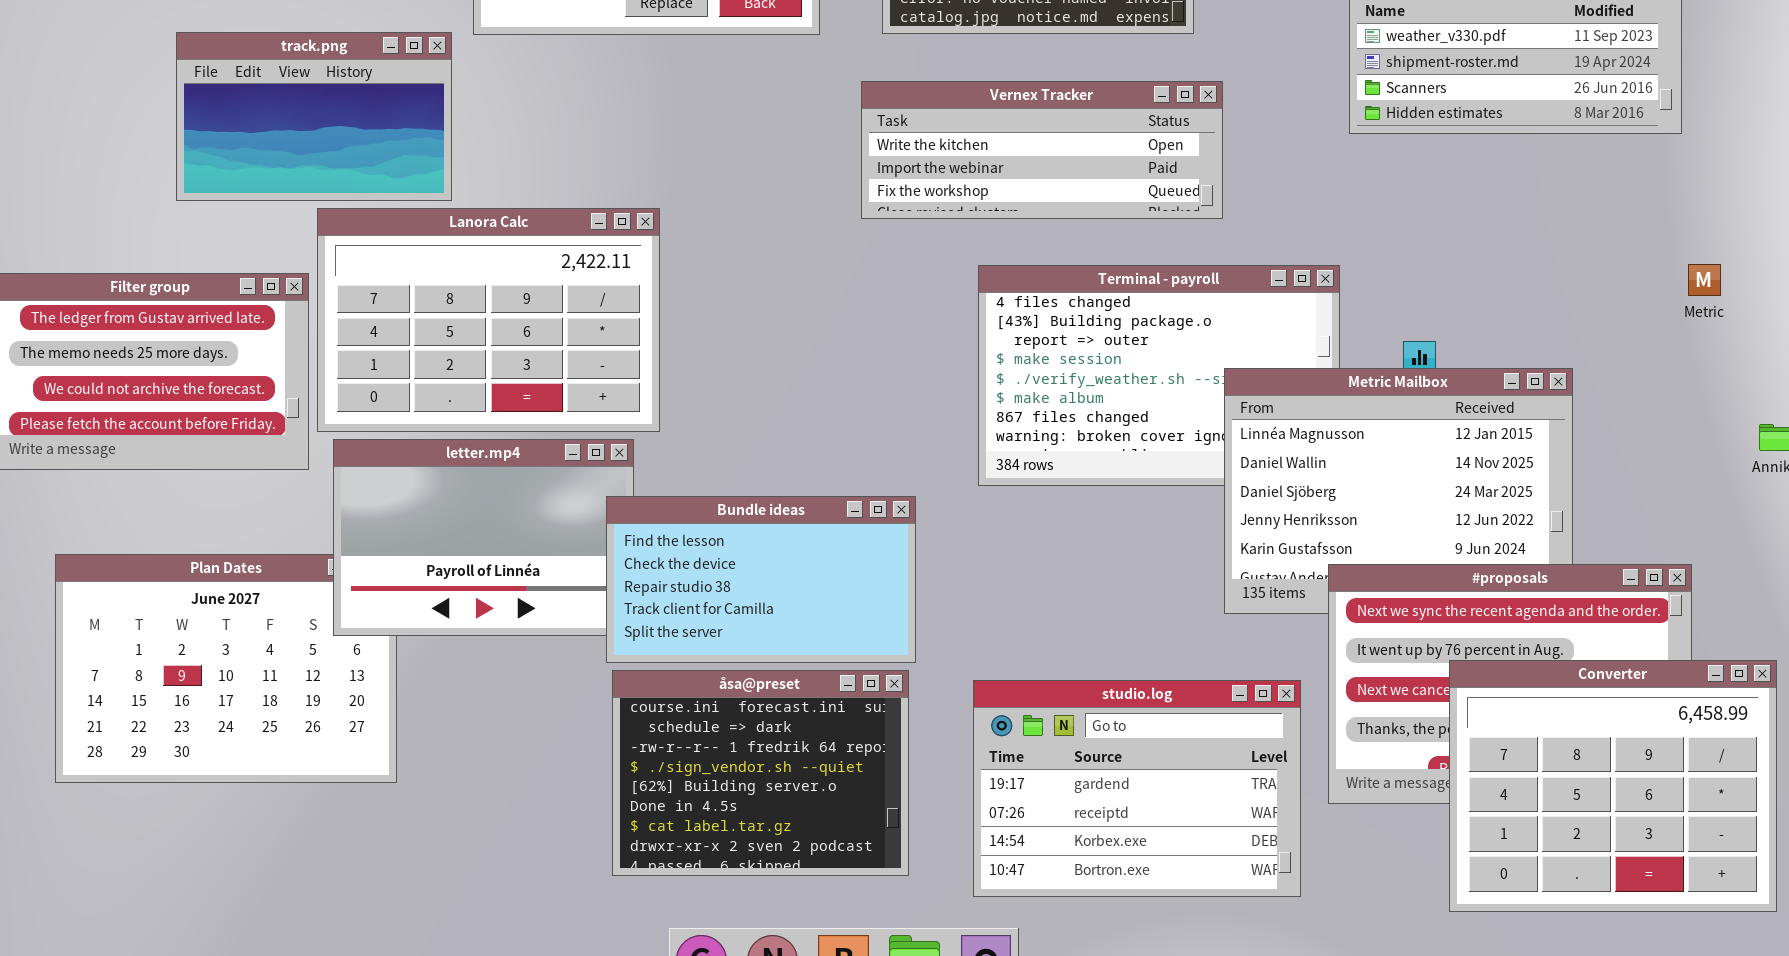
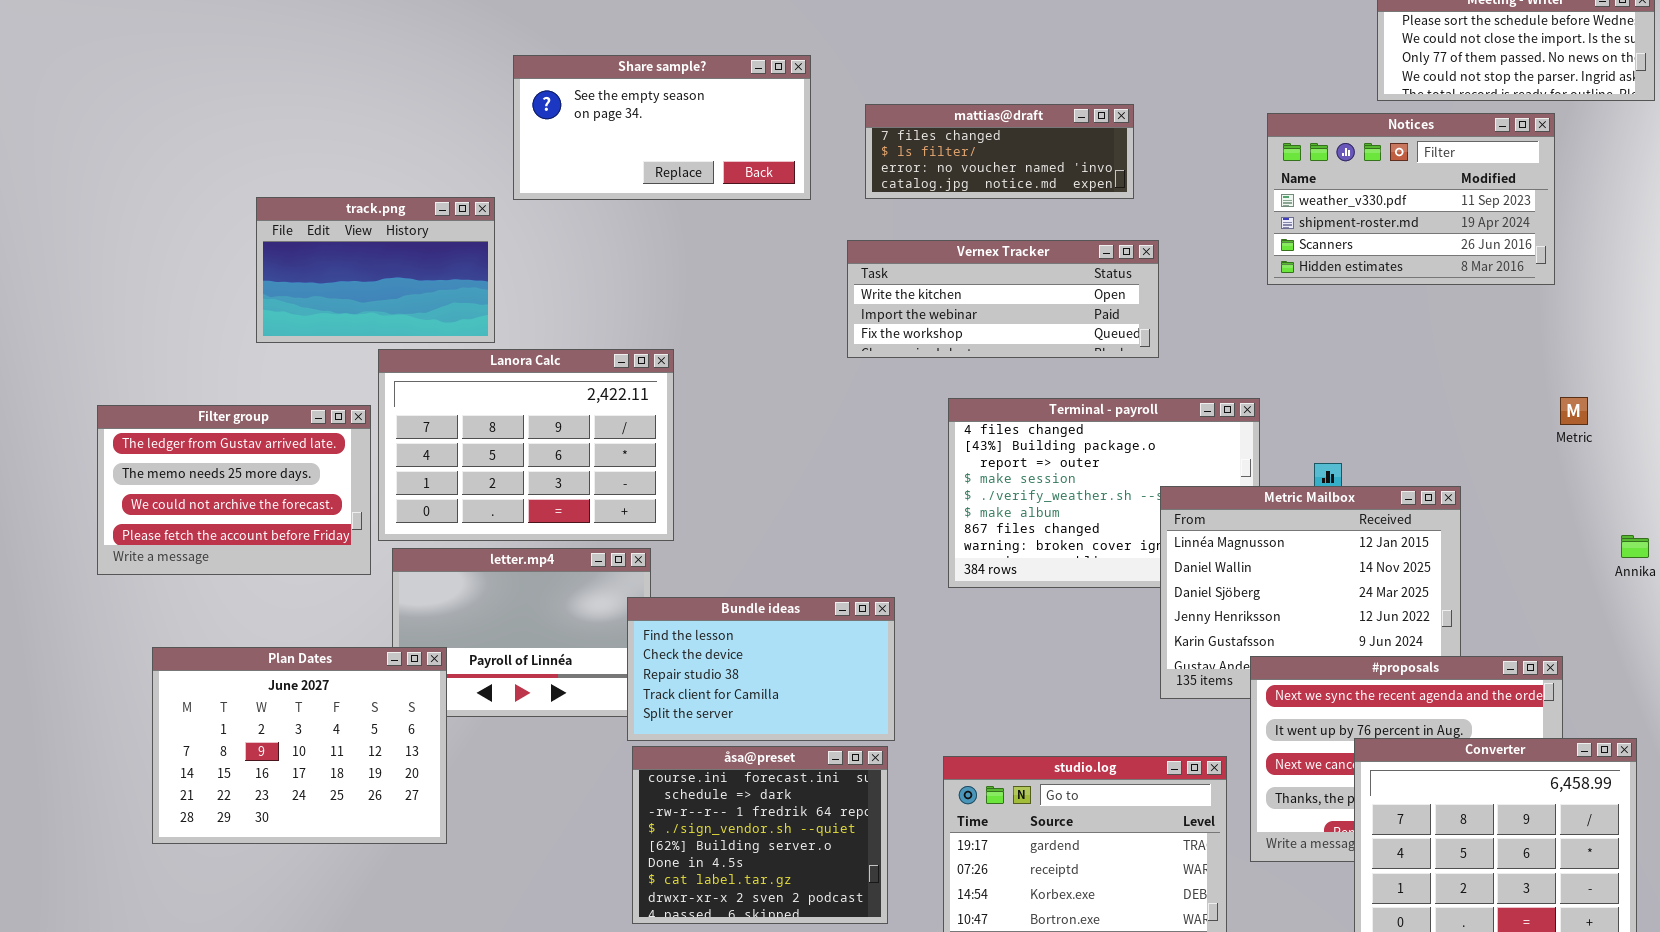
Plan Dates: [55,554,397,783] -> [152,647,447,844], raised

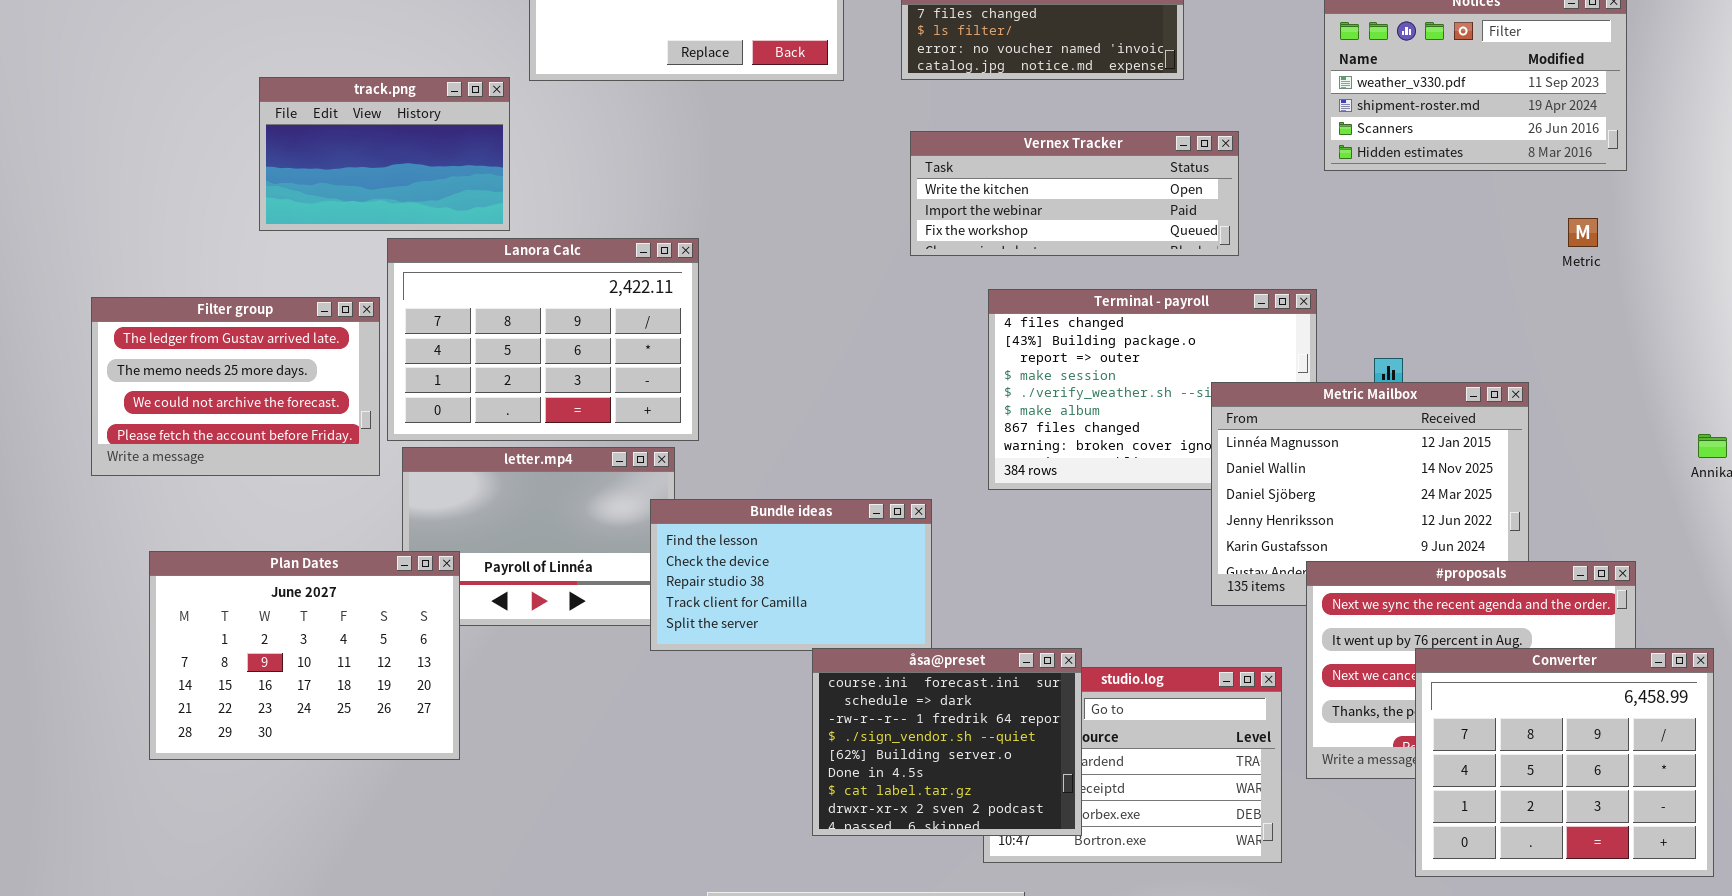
Vernex Tracker: [847,240,1159,358] -> [910,131,1239,256], moved
Metric: [1560,397,1588,425] -> [1568,218,1598,247], moved
åsa@preset: [632,746,888,924] -> [812,648,1082,836], moved

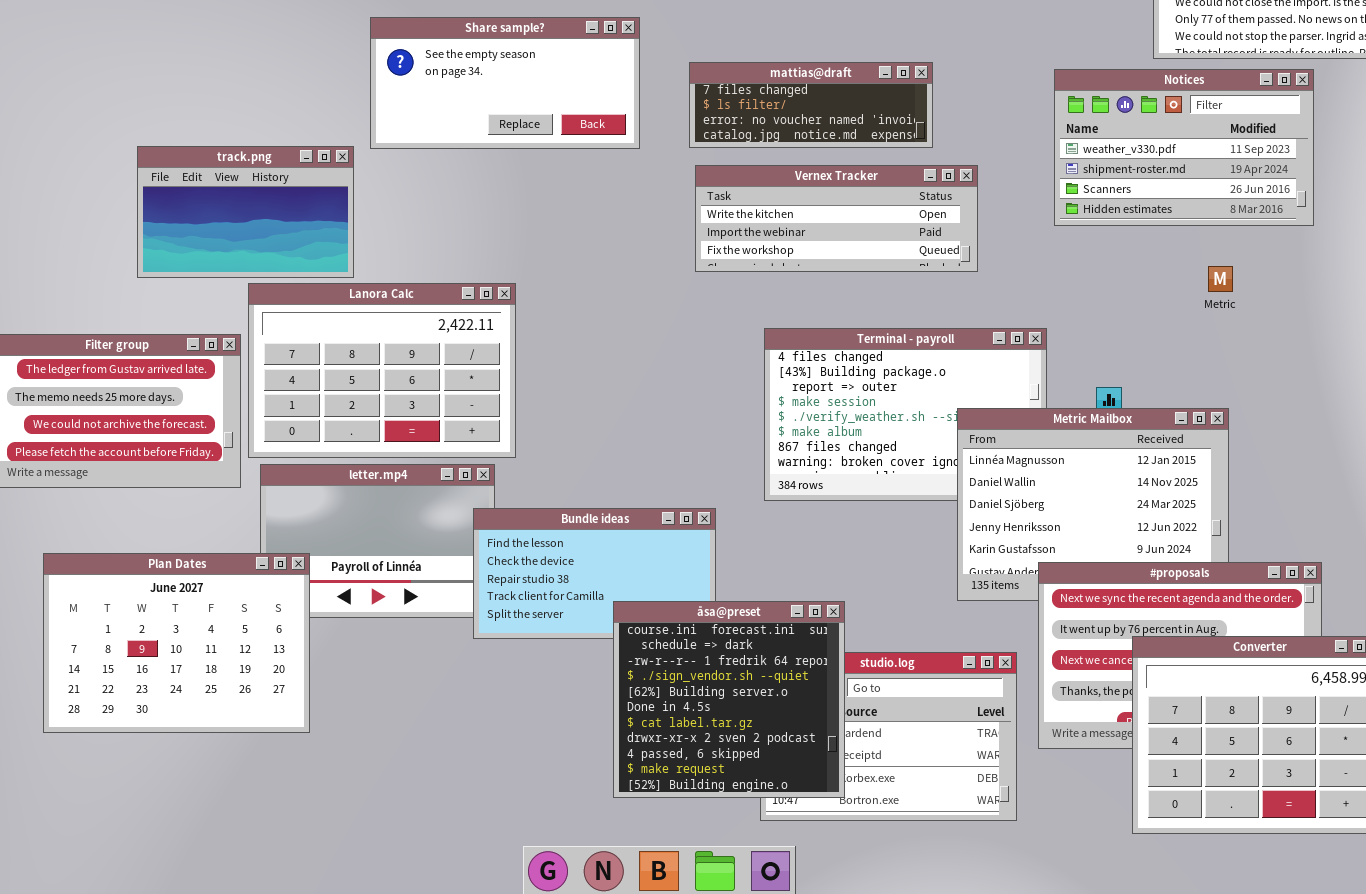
Vernex Tracker: [910,131,1239,256] -> [695,165,978,272], moved
Metric: [1568,218,1598,247] -> [1208,266,1233,292], moved
åsa@preset: [812,648,1082,836] -> [613,601,845,798], resized

